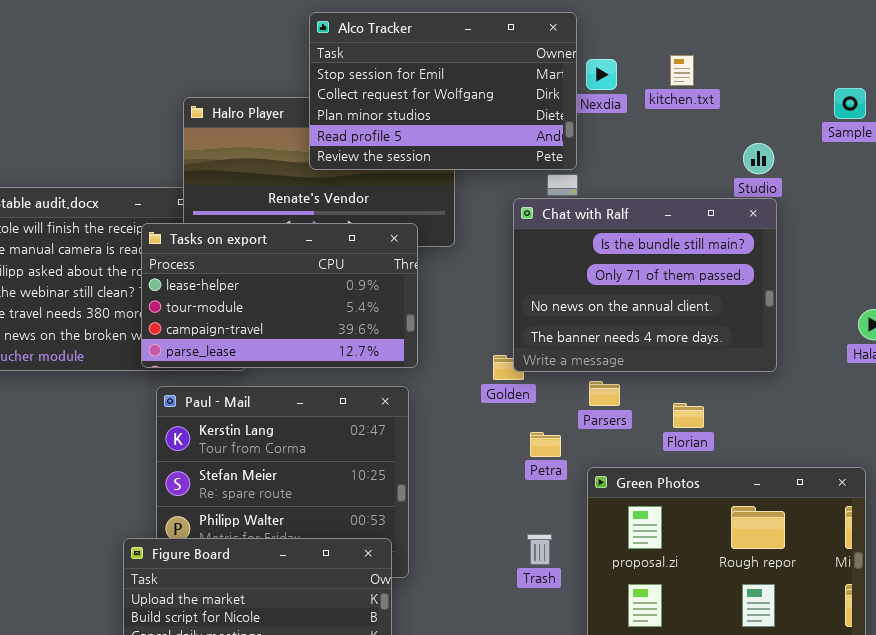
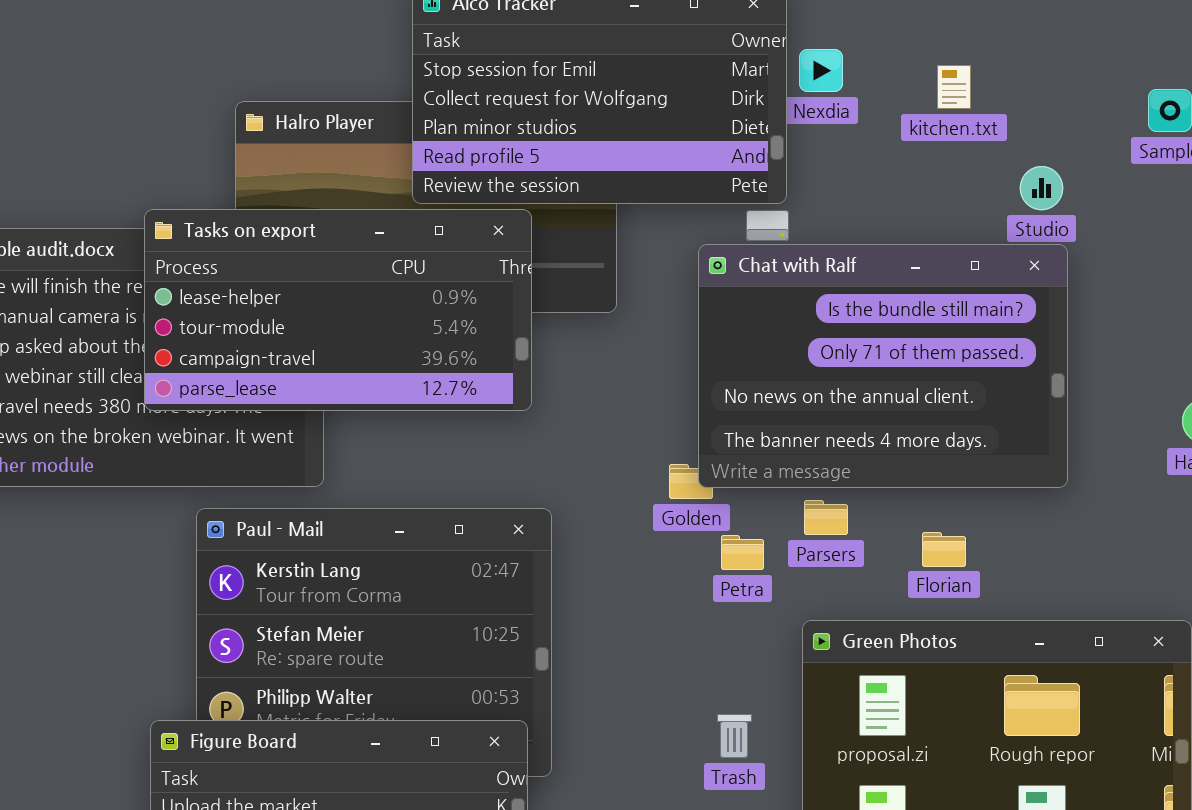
kitchen.txt: [670,55,694,86] -> [937,65,971,109], moved
Tasks on export: [141,223,418,368] -> [144,209,532,411], moved
Petra: [530,432,561,457] -> [721,535,764,570], moved

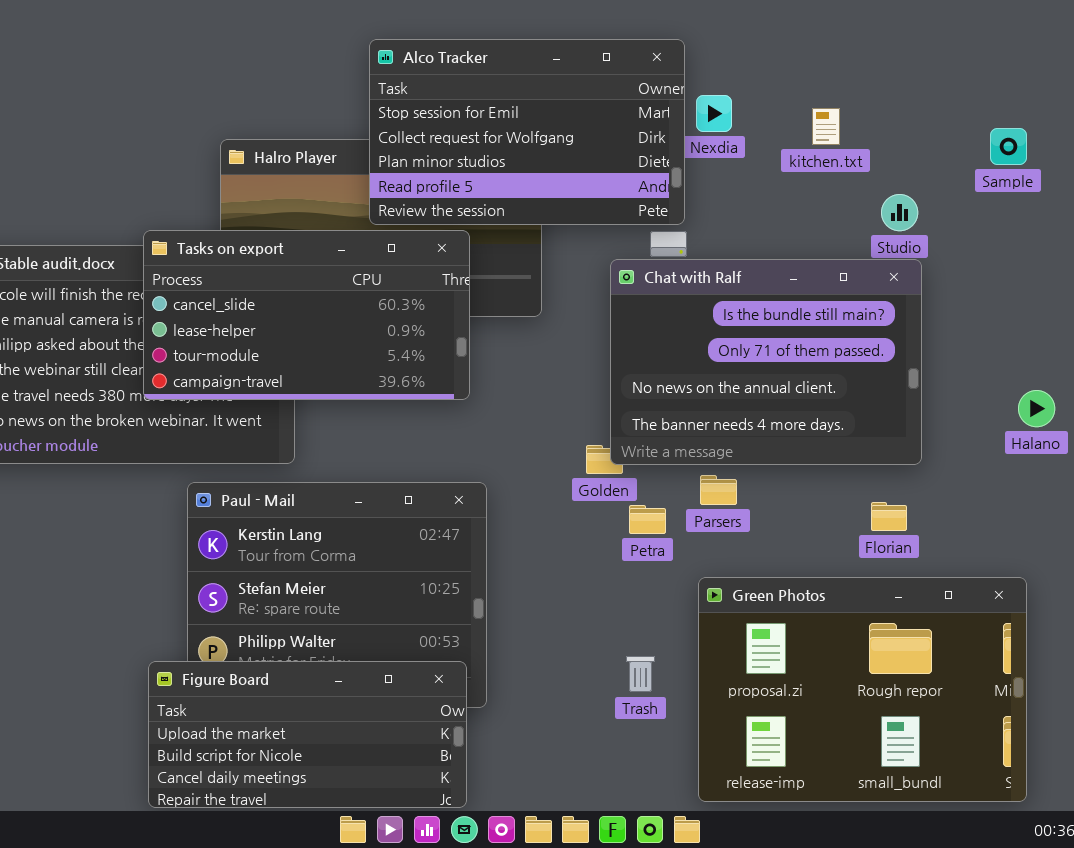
Tasks on export: [144,209,532,411] -> [143,230,470,400], scrolled up 1 row
Florian: [922,532,966,567] -> [871,502,907,531], moved

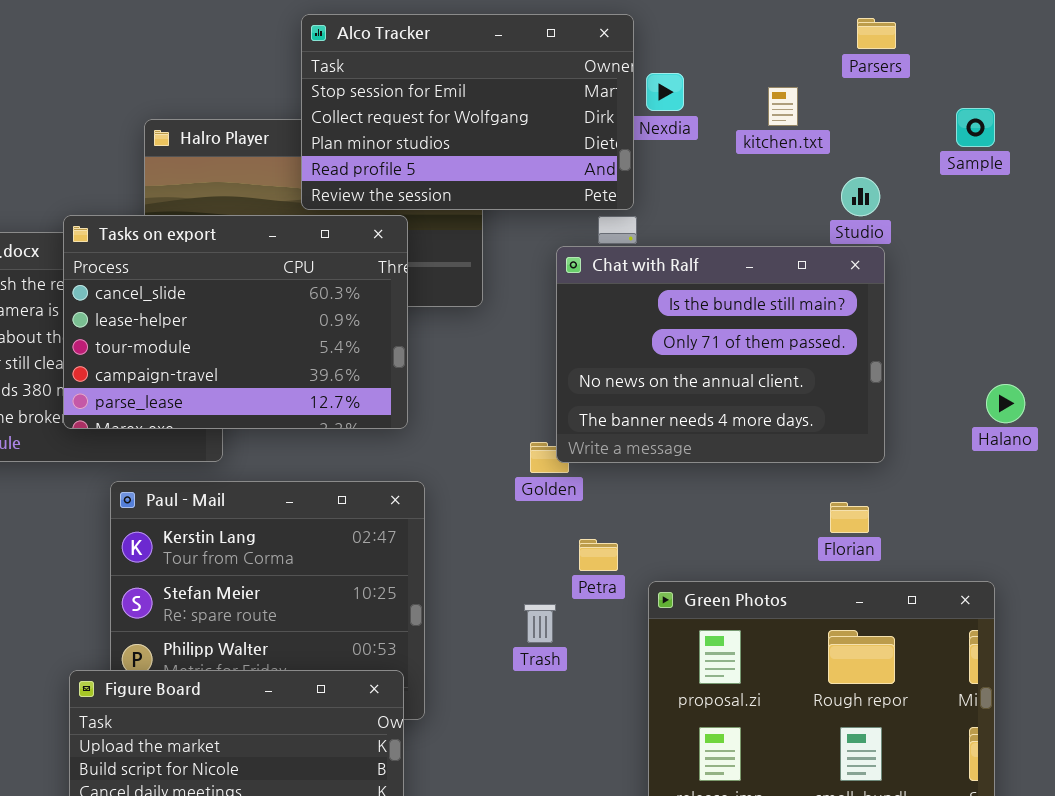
Tasks on export: [143,230,470,400] -> [63,215,408,429], resized
Parsers: [700,475,737,505] -> [857,18,896,49], moved
Petra: [629,505,666,534] -> [579,539,618,571], moved
Trash: [626,656,655,692] -> [524,604,556,643], moved

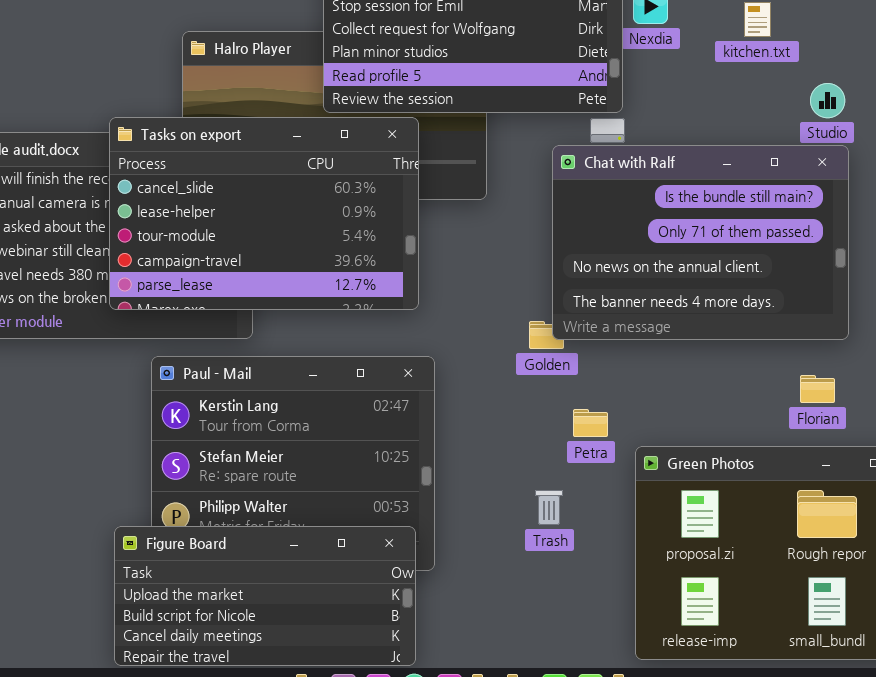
Trash: [524,604,556,643] -> [535,490,563,525], moved

